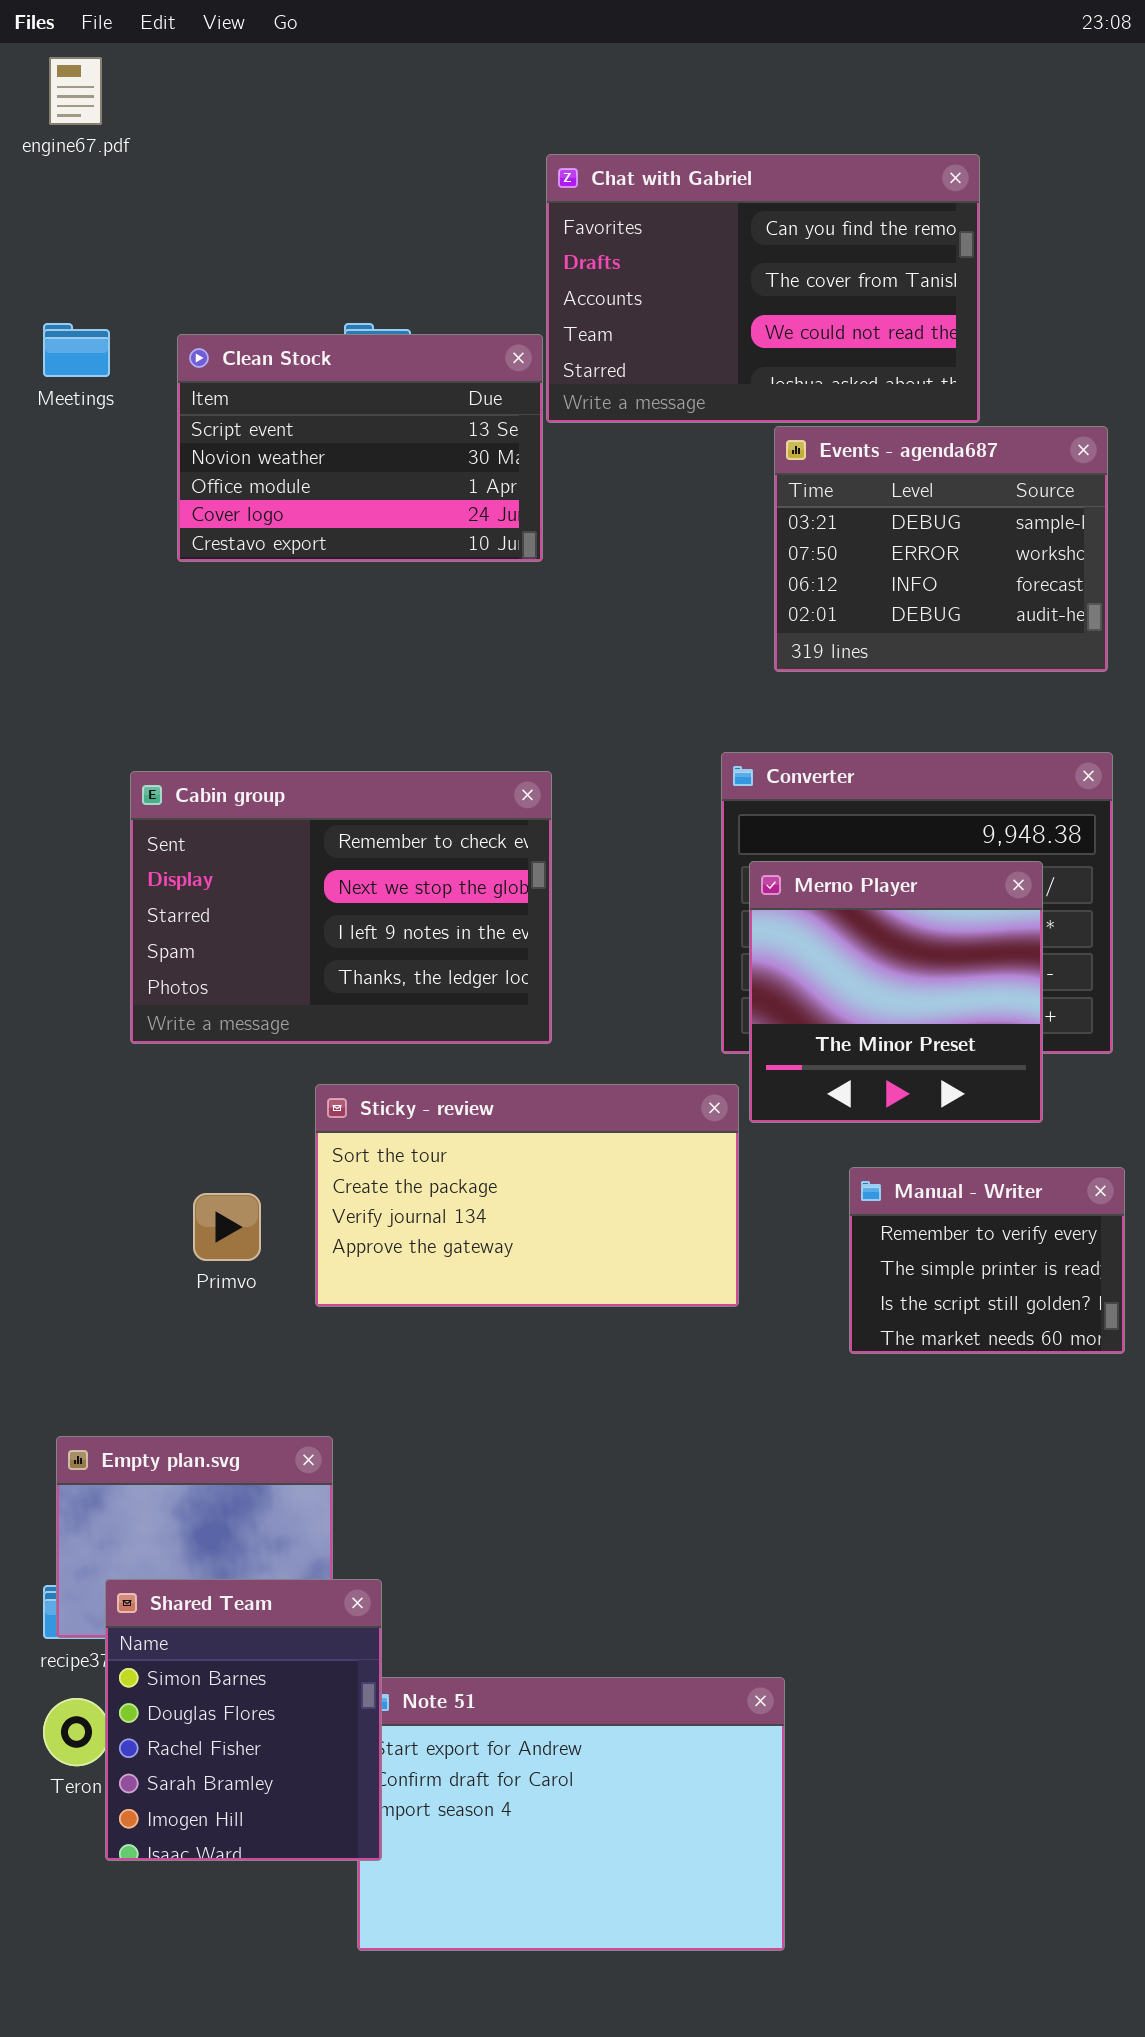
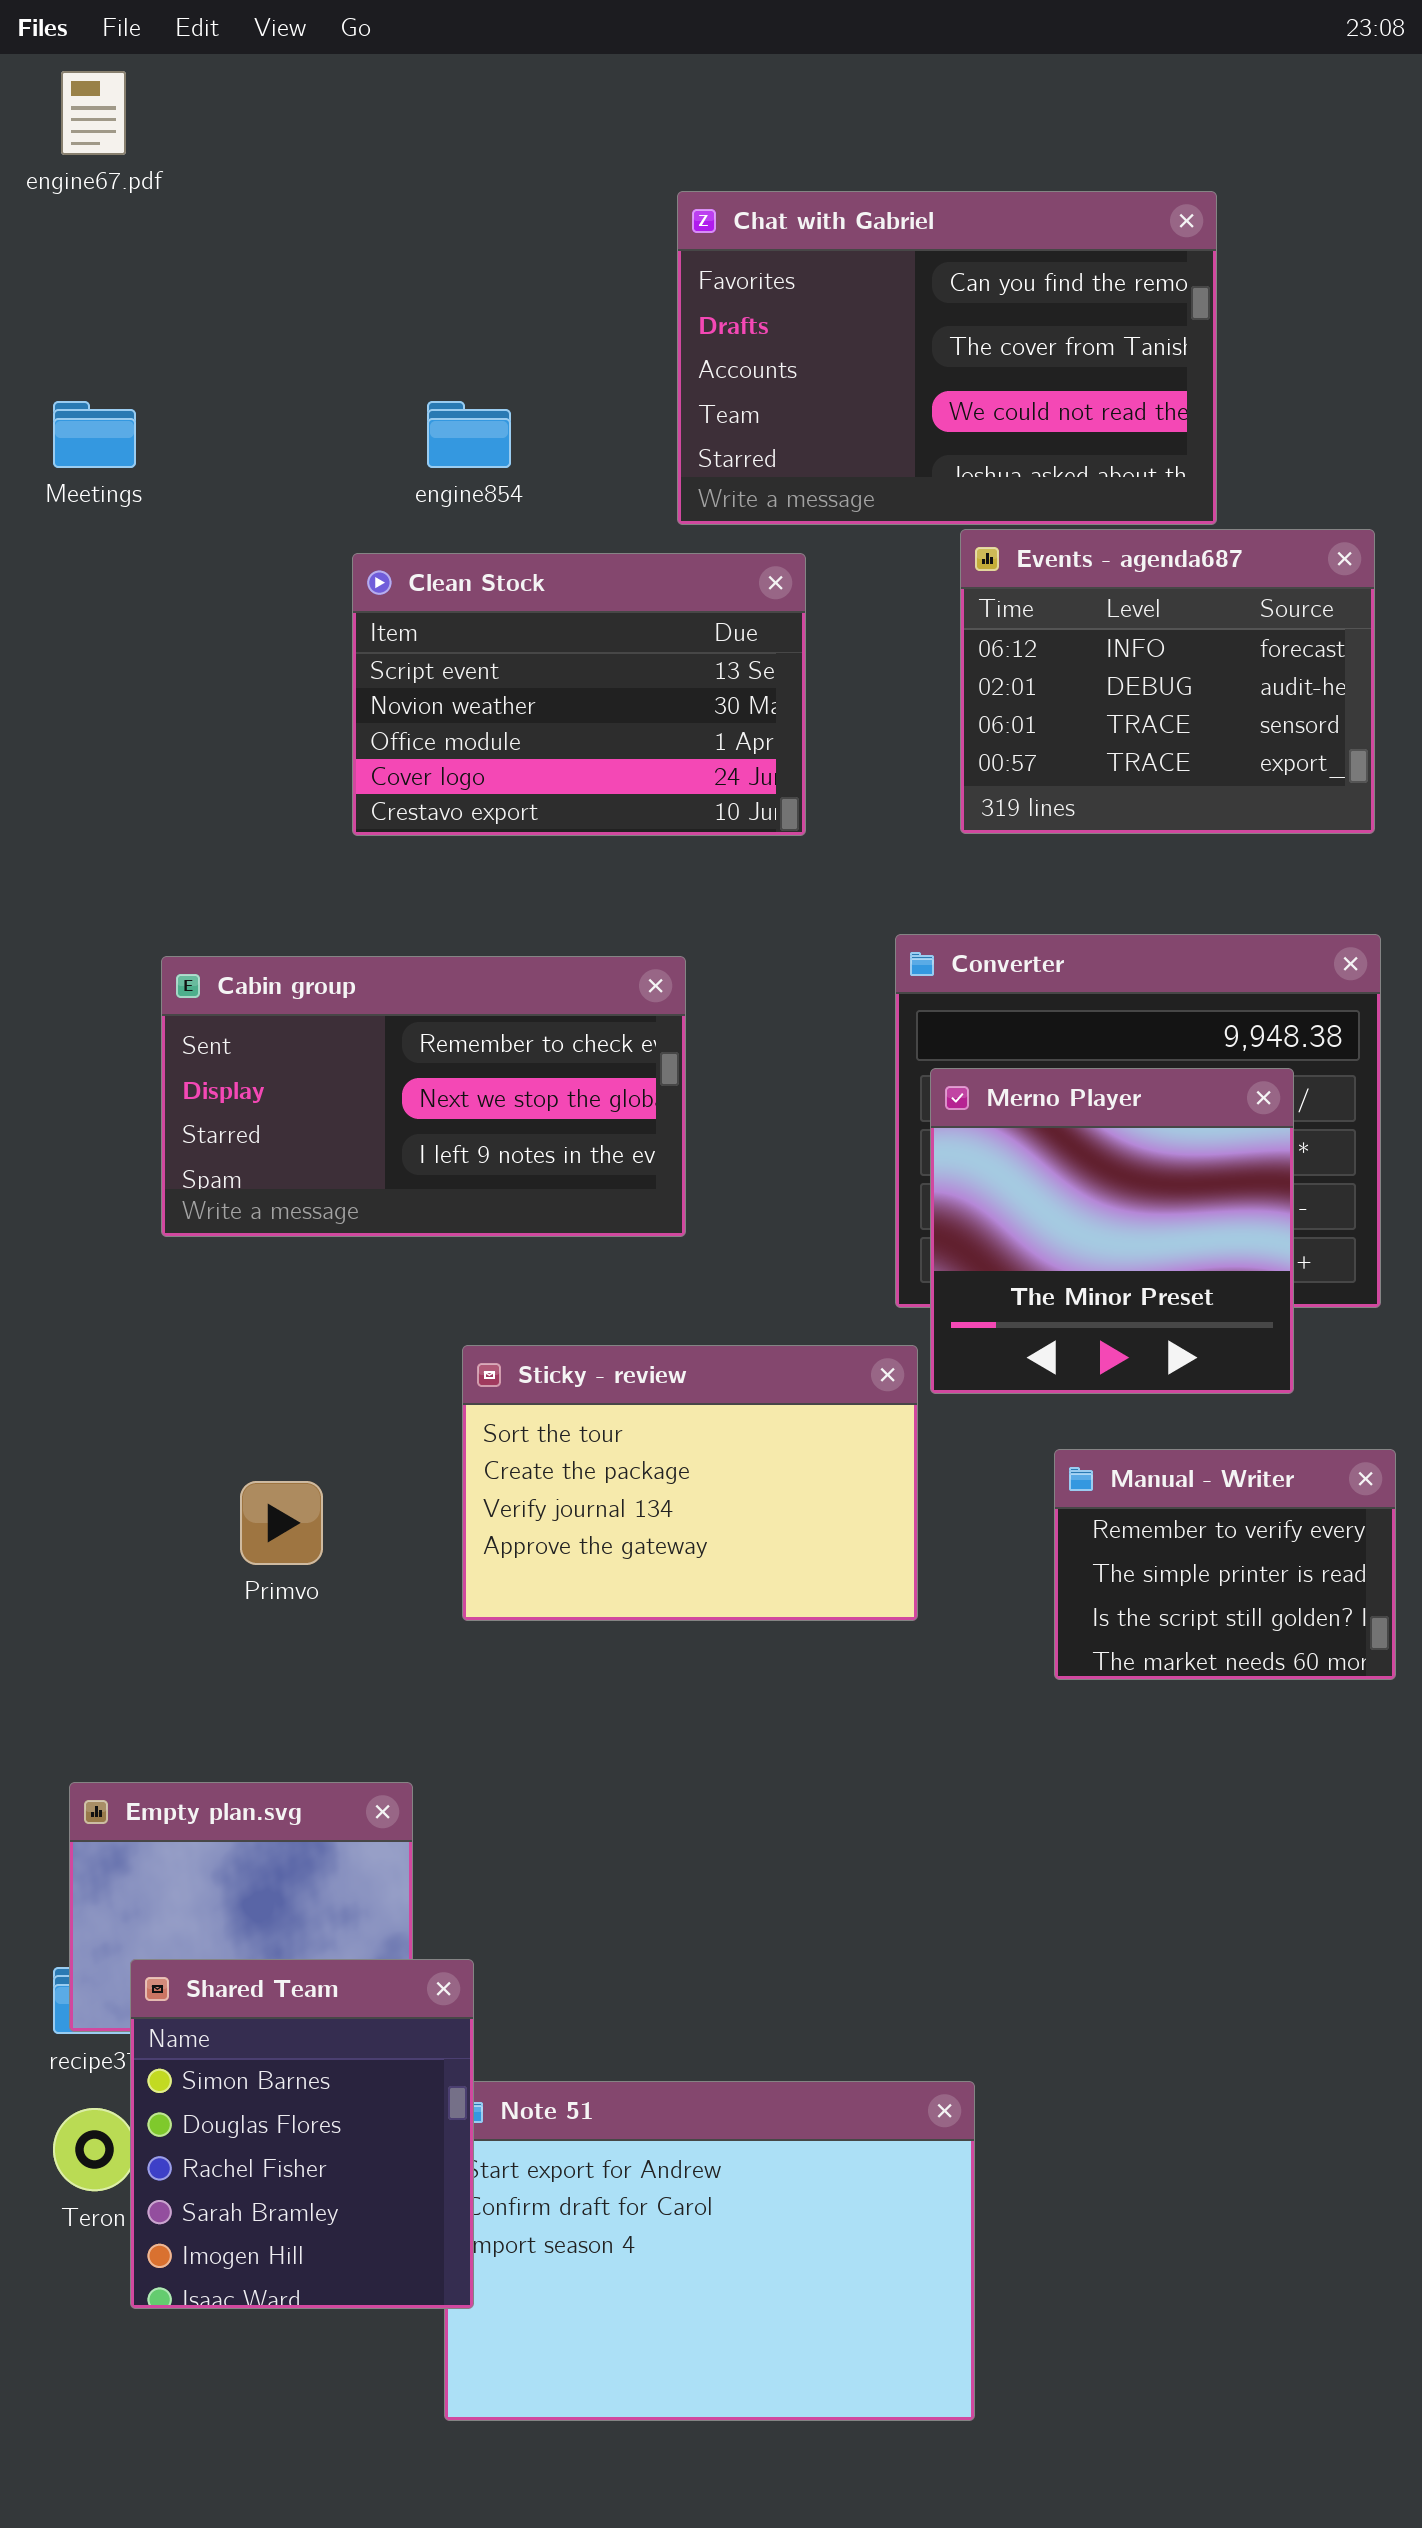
Clean Stock: [177,334,543,562] -> [352,553,806,836], moved
Events - agenda687: [774,426,1108,672] -> [960,529,1375,834], scrolled down 2 rows
Cabin group: [130,771,552,1044] -> [161,956,686,1237], resized
Sticky - review: [315,1084,739,1307] -> [462,1345,918,1621], resized

